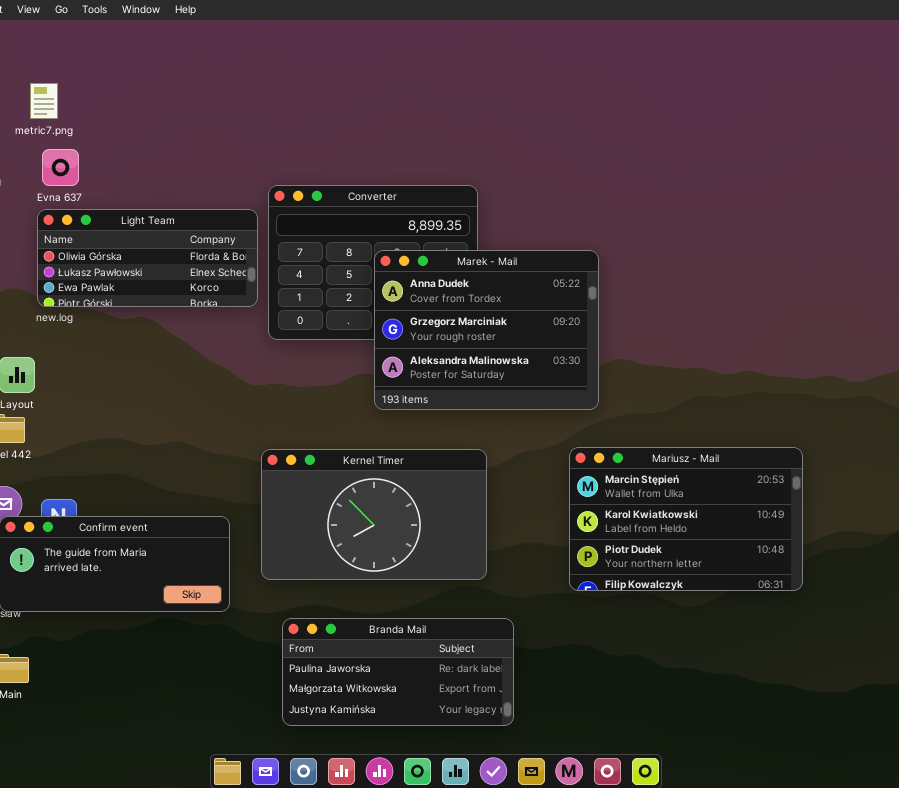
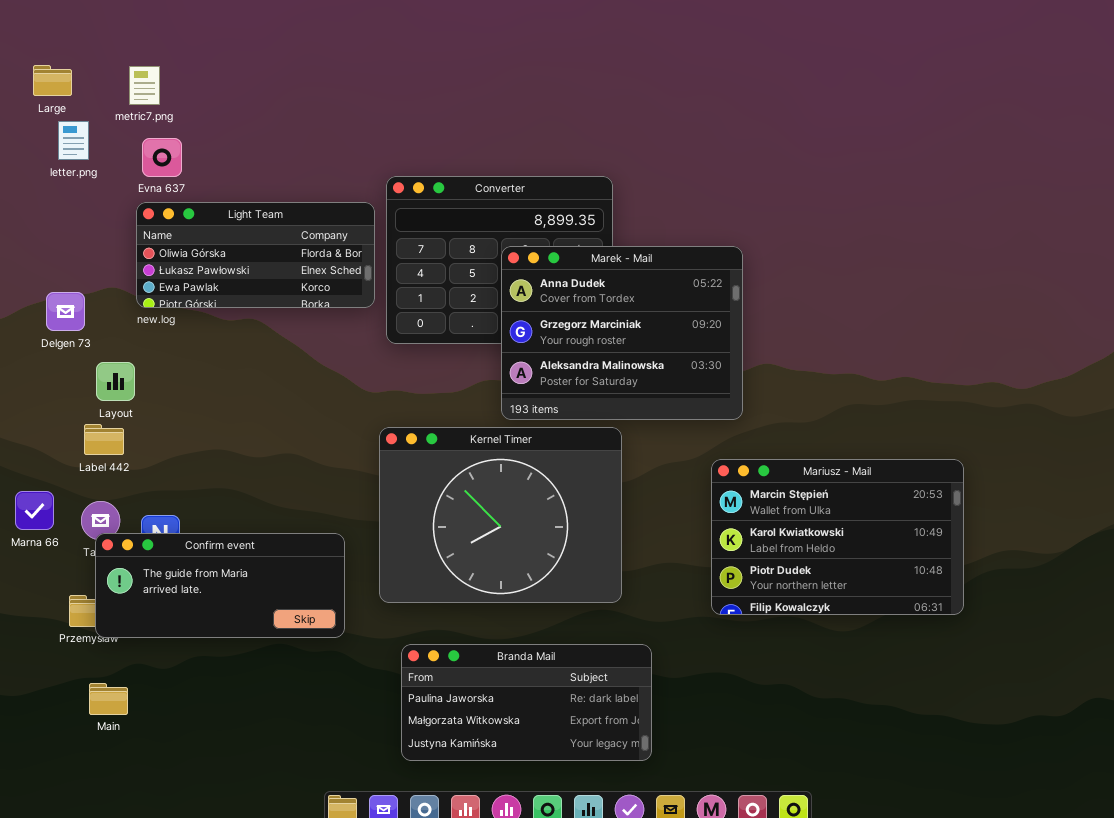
Kernel Timer: [261,449,487,580] -> [379,427,622,603], resized

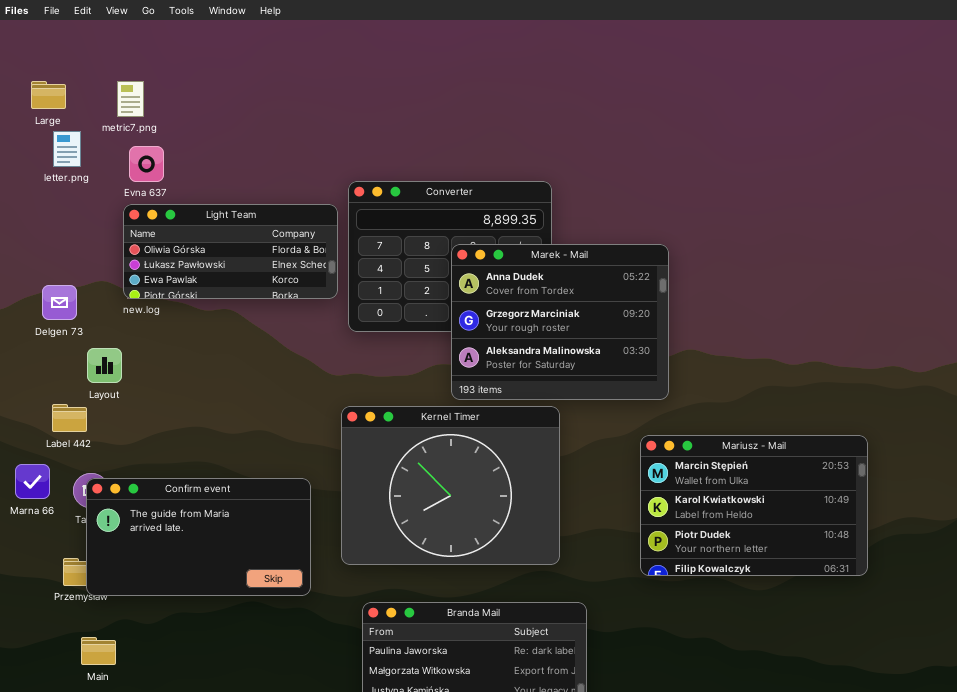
Label 442: [84,424,124,455] -> [52,404,87,432], moved
Confirm event: [95,533,345,638] -> [86,478,311,596], resized

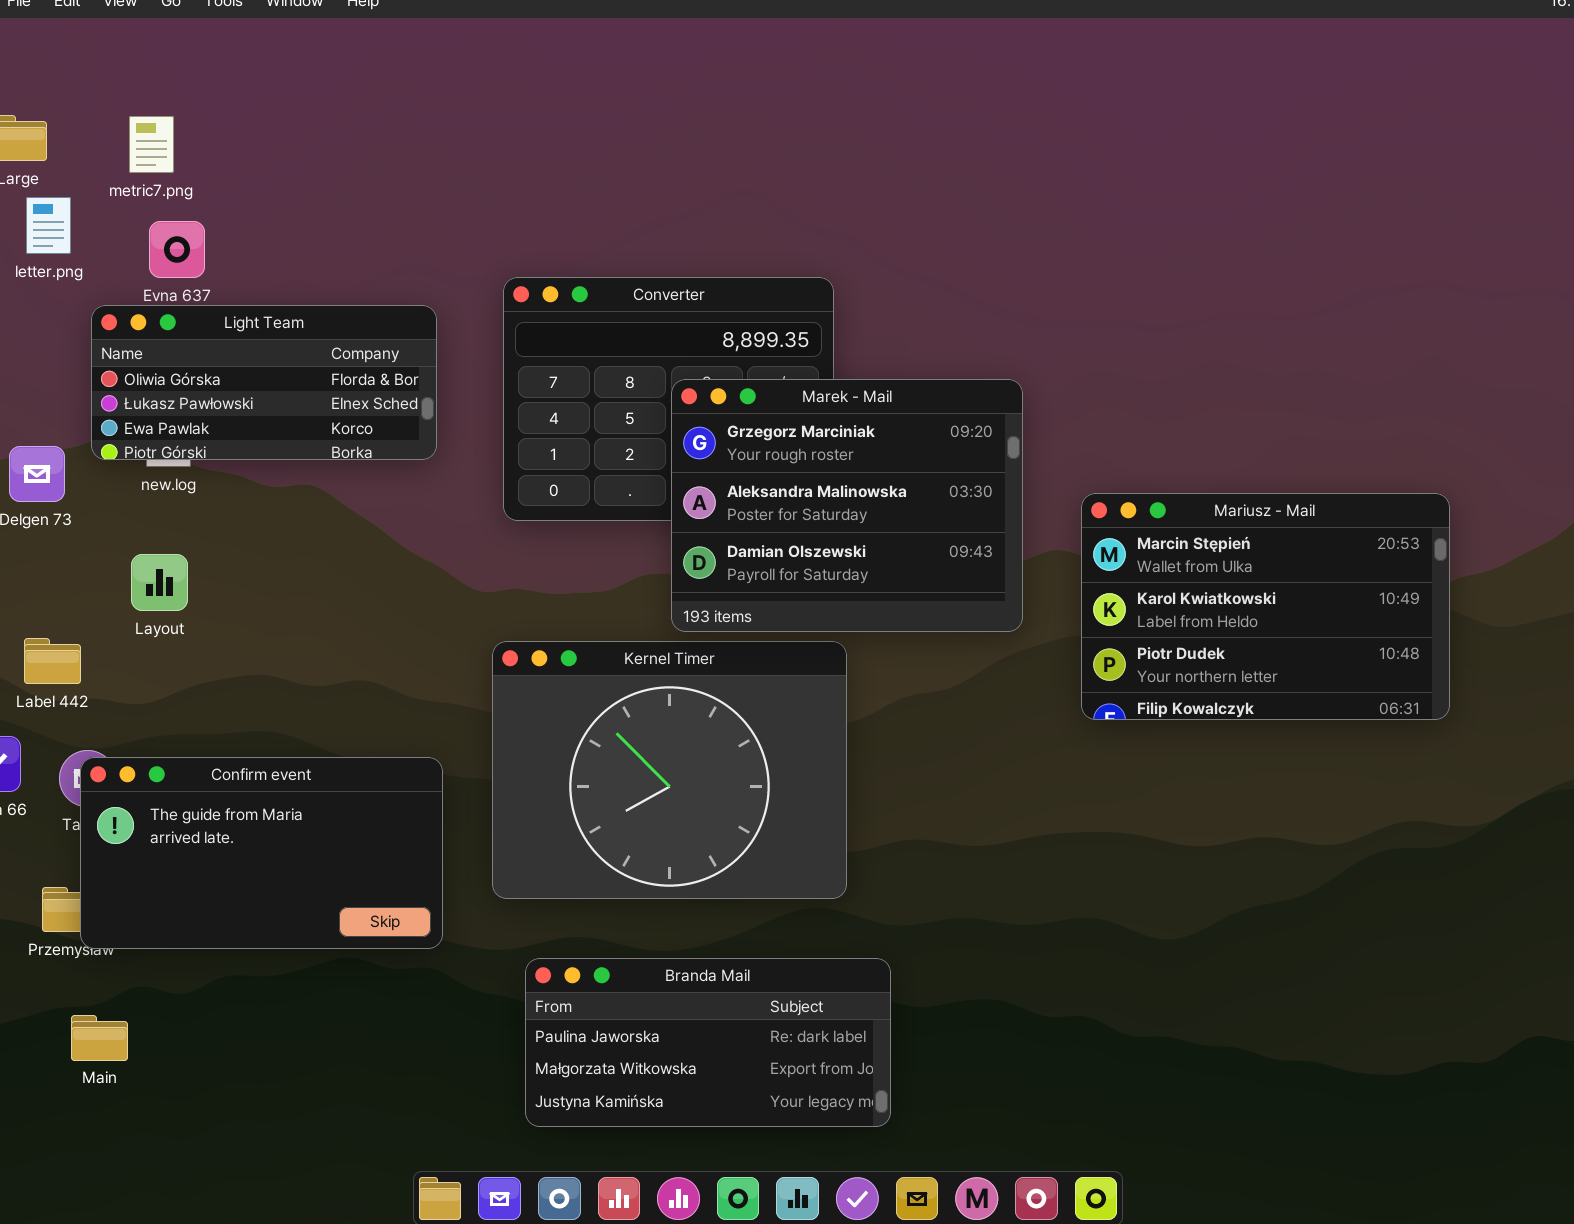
Light Team: [123,204,338,299] -> [91,305,437,460], moved
Marek - Mail: [451,244,669,400] -> [671,379,1023,632], scrolled down 1 row
Layout: [87,348,122,383] -> [131,554,188,611], moved
Mariusz - Mail: [640,435,868,576] -> [1081,493,1450,720], moved

